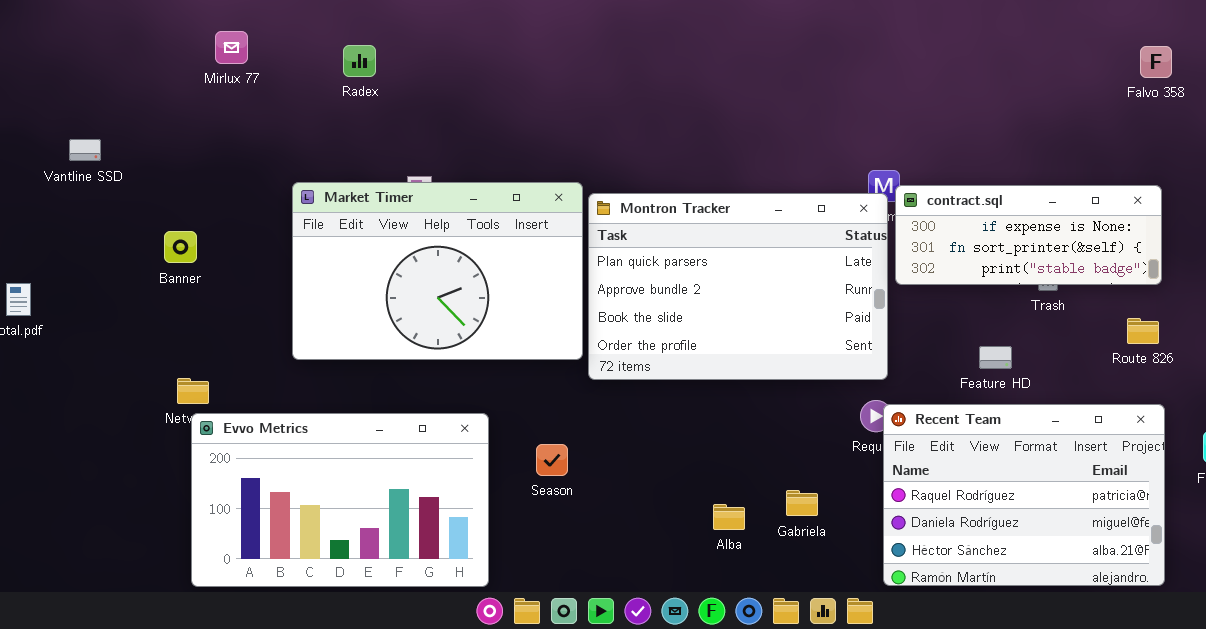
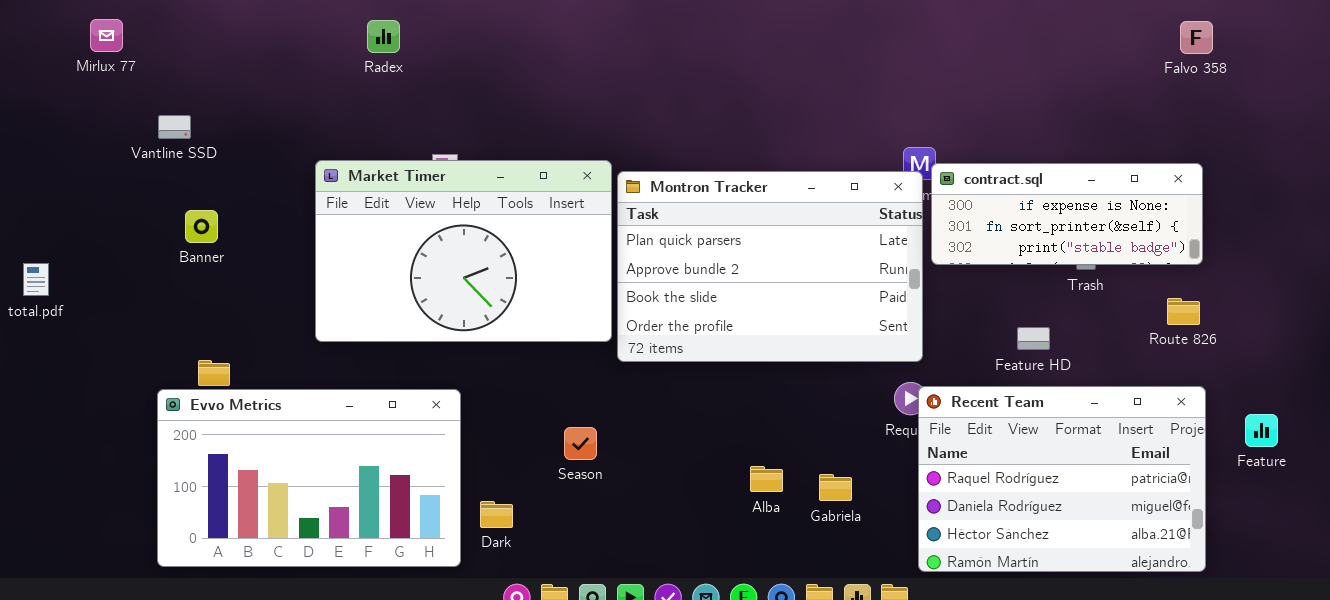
Mirlux 77: [215,31,248,64] -> [90,19,123,52], moved
Vantline SSD: [69,139,101,161] -> [158,115,191,139], moved
Evvo Metrics: [191,413,489,587] -> [157,389,461,567], moved
Alba: [713,504,745,530] -> [750,466,783,492], moved

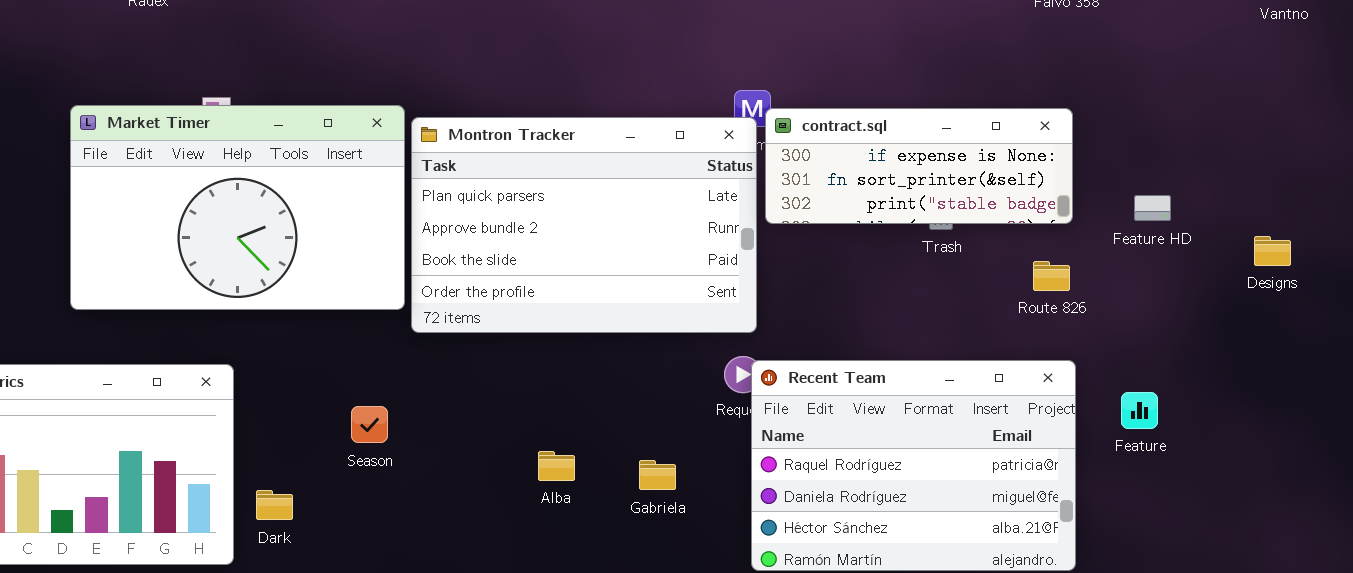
Feature HD: [1017,327,1050,350] -> [1134,195,1171,221], moved
Alba: [750,466,783,492] -> [538,451,575,481], moved

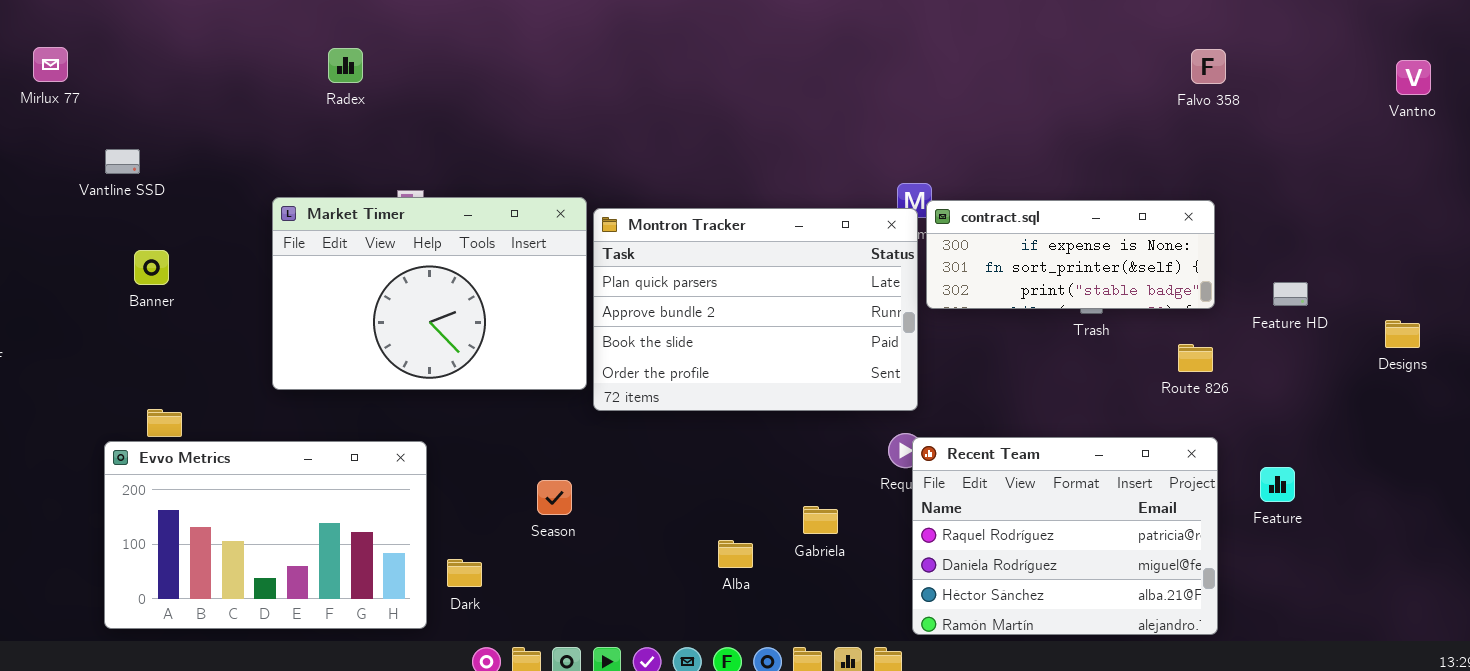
Alba: [538,451,575,481] -> [718,540,753,568], moved
Gabriela: [639,460,676,490] -> [803,506,838,534], moved

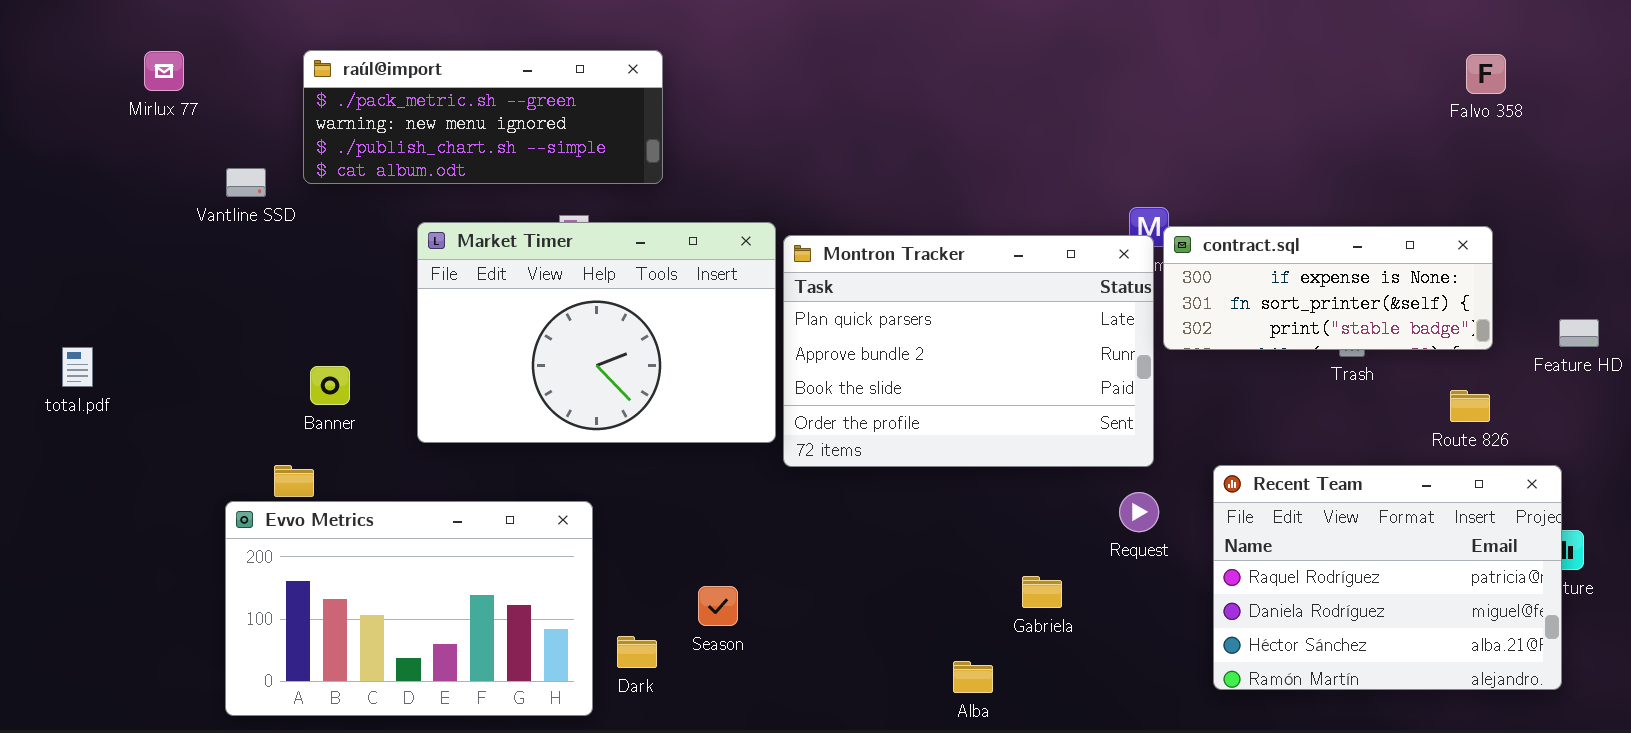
raúl@import: none -> [303,50,663,184], opened
Banner: [134,250,169,285] -> [310,366,350,405], moved
Recent Team: [912,437,1218,635] -> [1213,465,1562,690], moved
Season: [537,480,572,515] -> [698,586,738,626], moved
Alba: [718,540,753,568] -> [953,661,993,693], moved

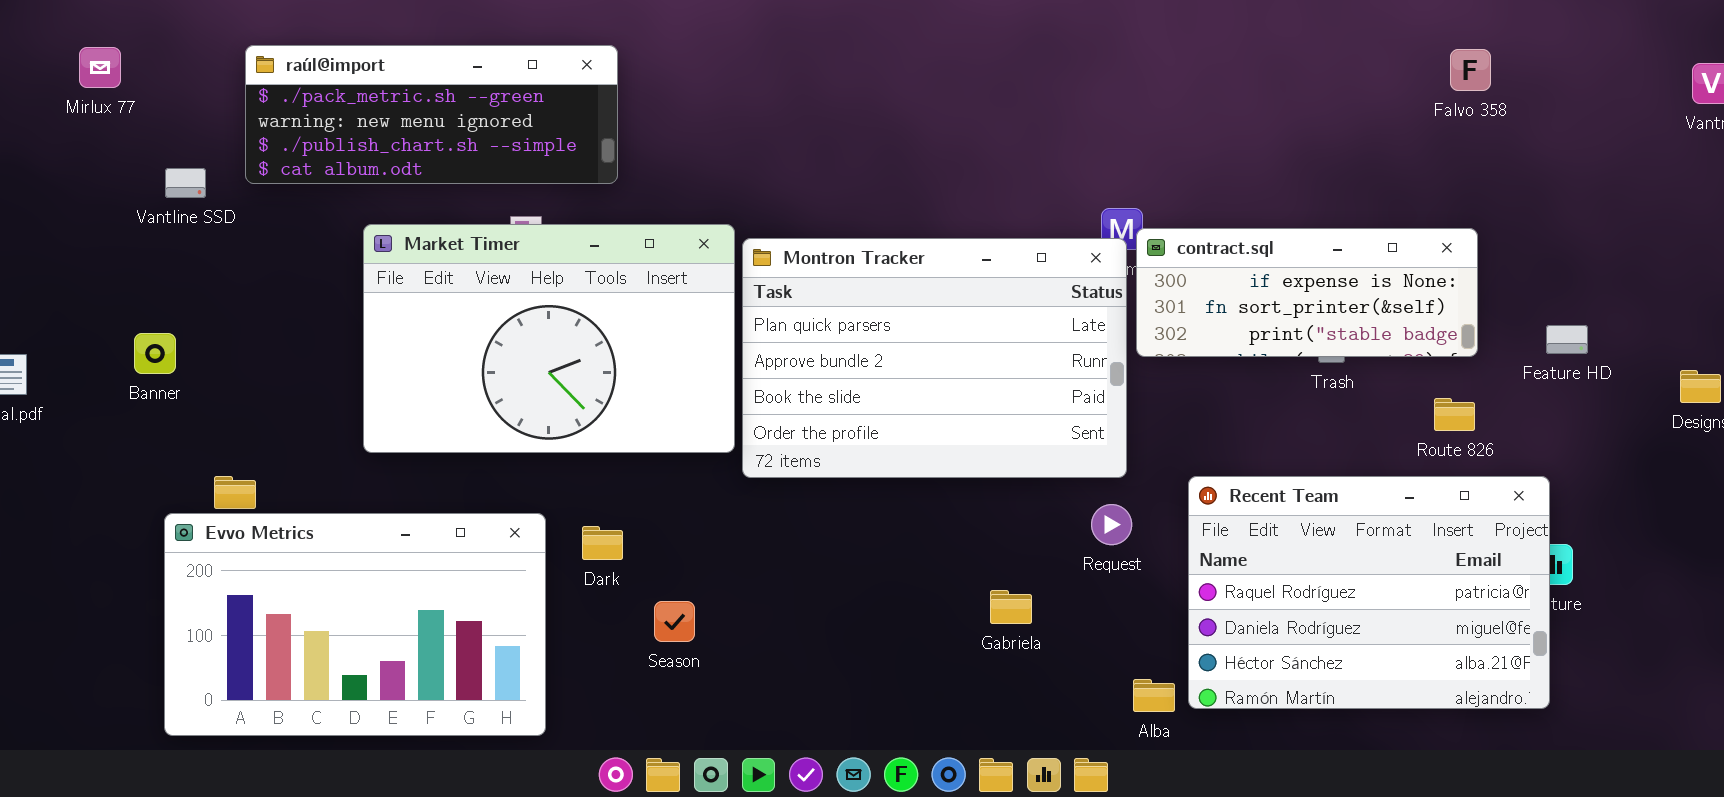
Banner: [310,366,350,405] -> [134,333,176,374], moved
Dark: [617,636,657,668] -> [582,526,623,560], moved
Alba: [953,661,993,693] -> [1133,679,1175,712], moved

